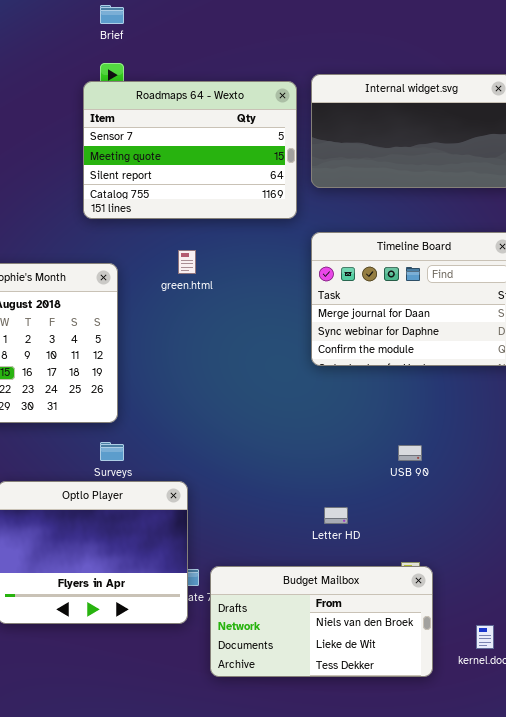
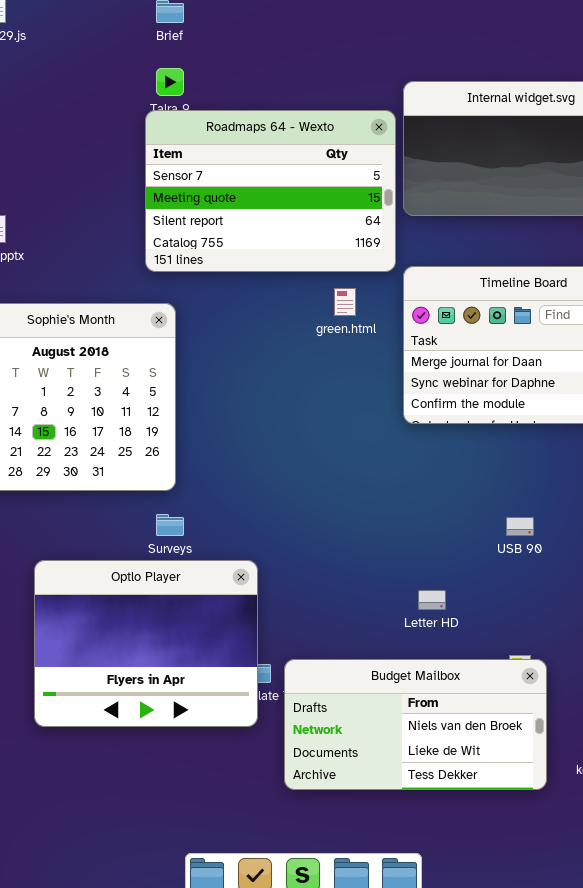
Roadmaps 64 - Wexto: [83,81,297,219] -> [145,110,396,272], moved
green.html: [178,250,196,274] -> [334,288,356,316], moved

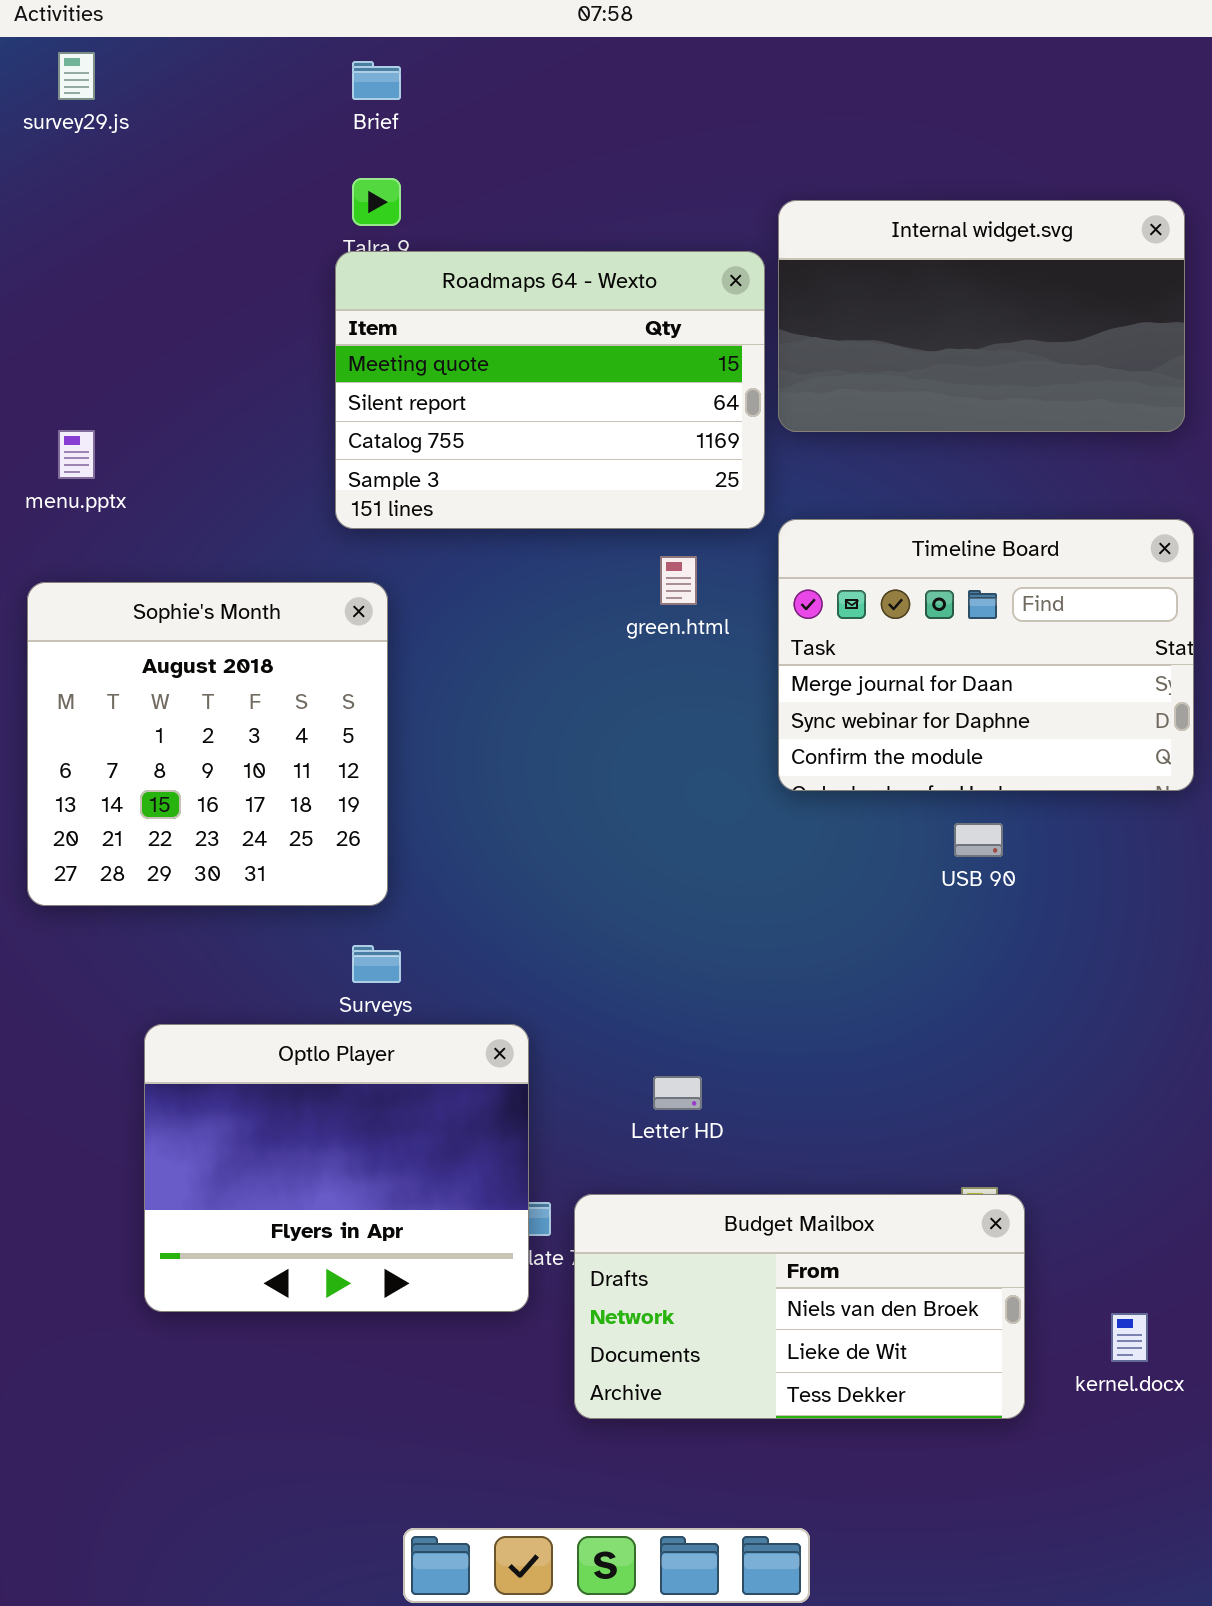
Roadmaps 64 - Wexto: [145,110,396,272] -> [335,251,765,529], scrolled down 1 row
USB 90: [506,517,534,536] -> [954,823,1003,857], moved
Letter HD: [418,590,446,610] -> [653,1076,702,1110], moved

